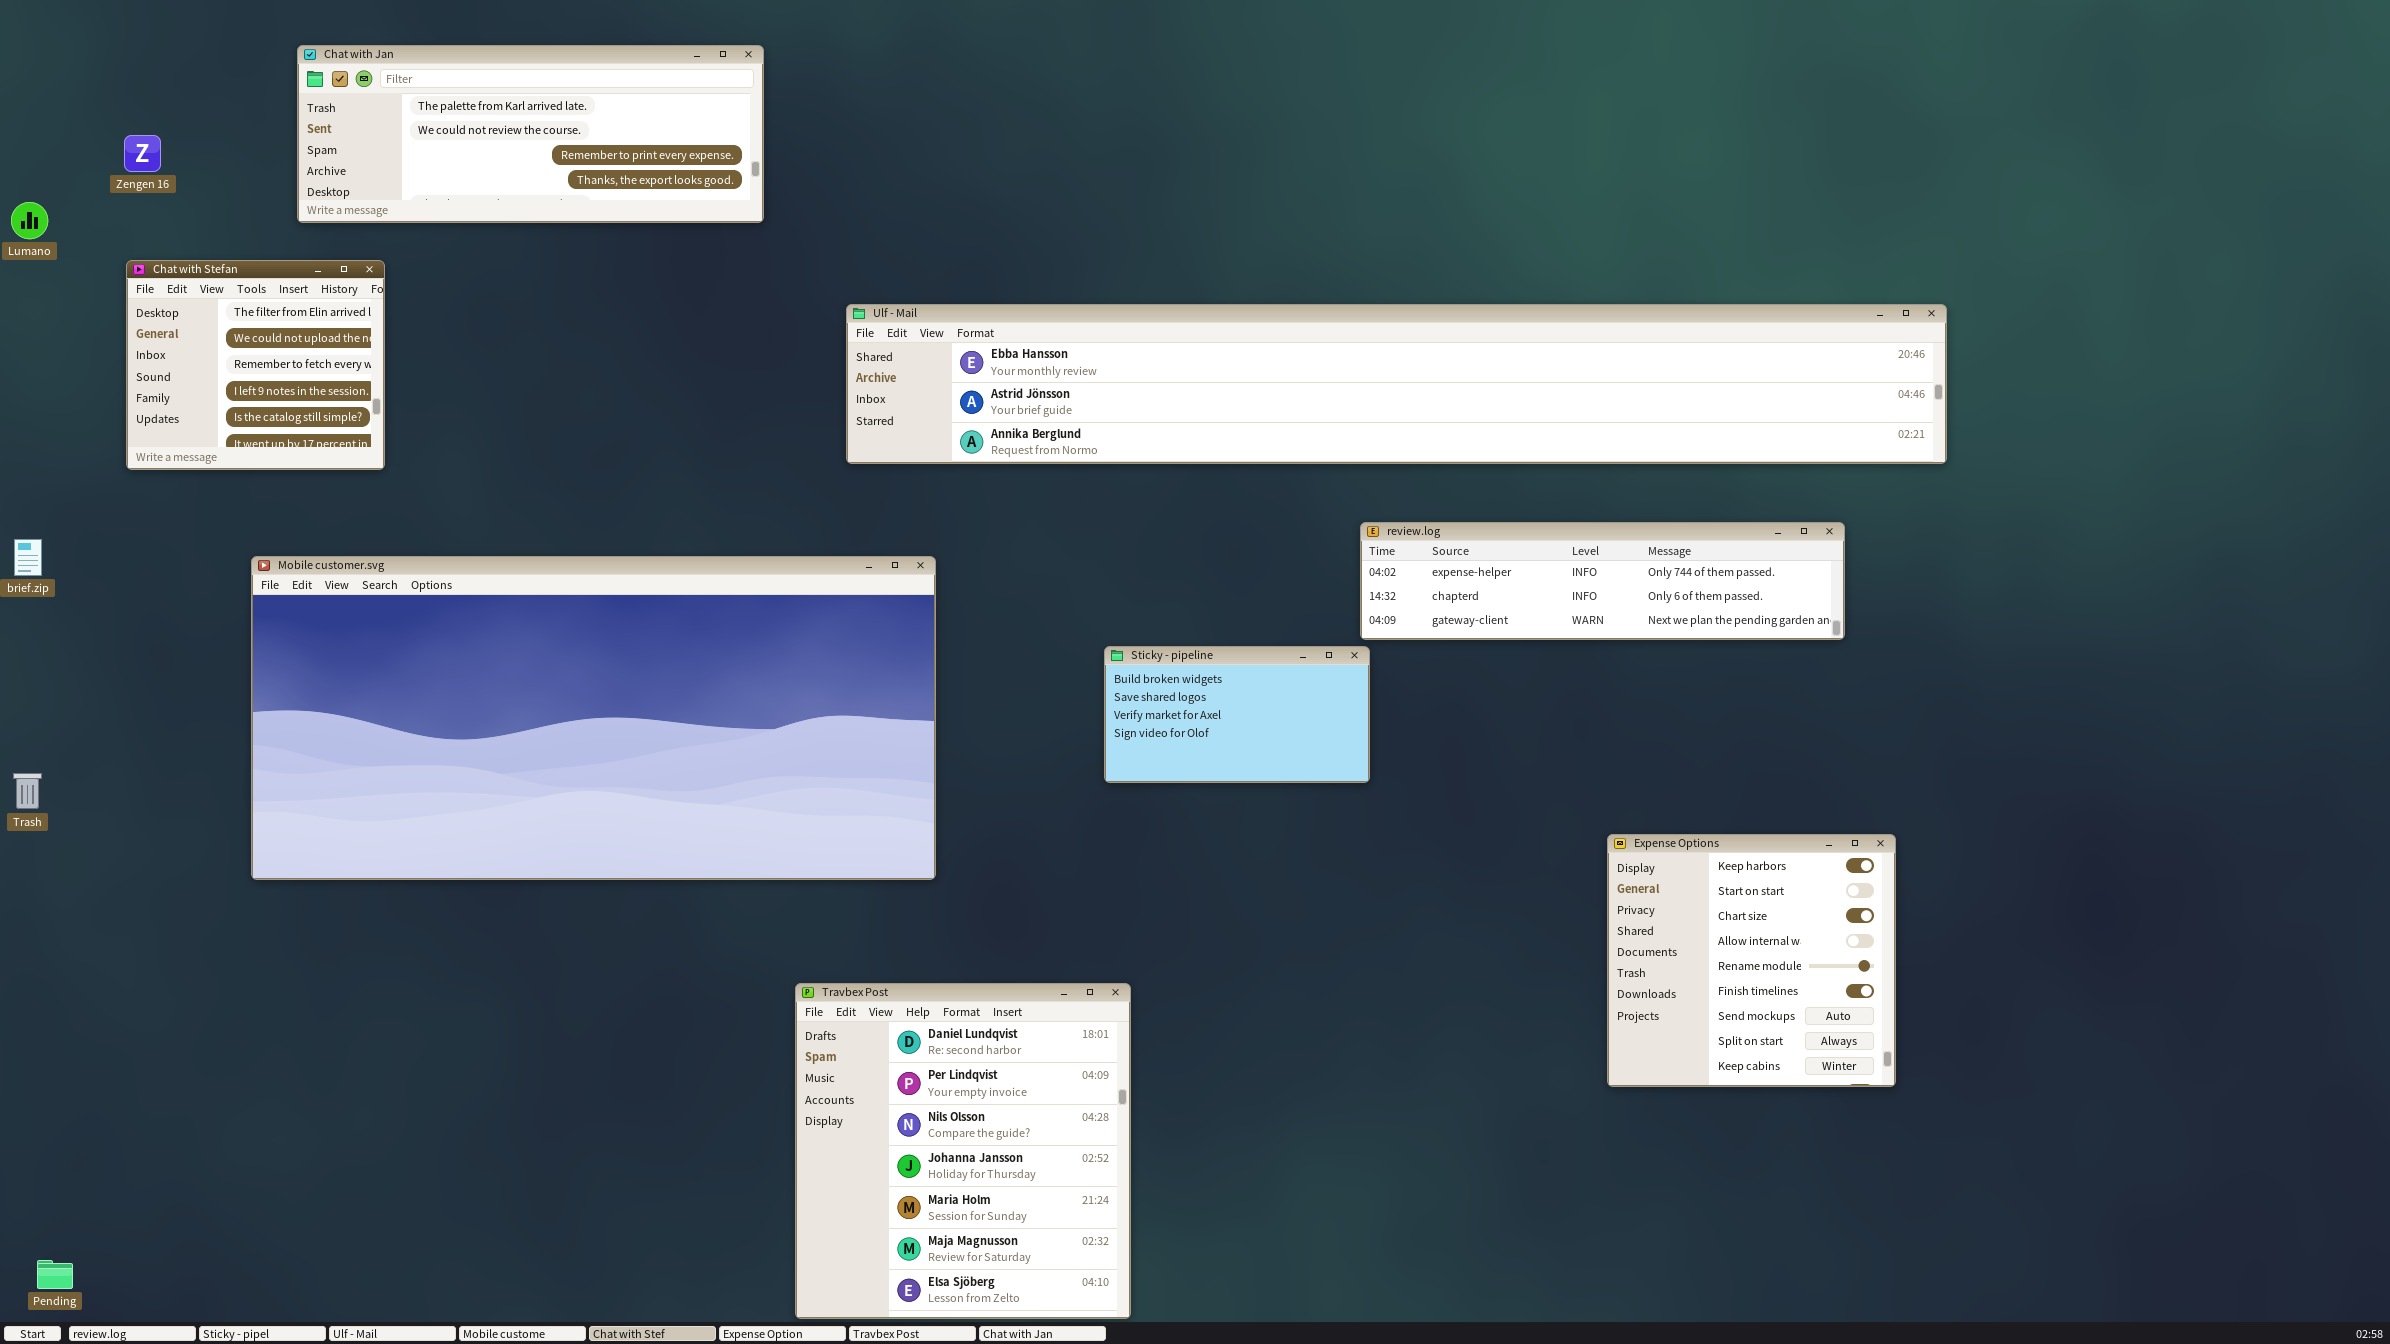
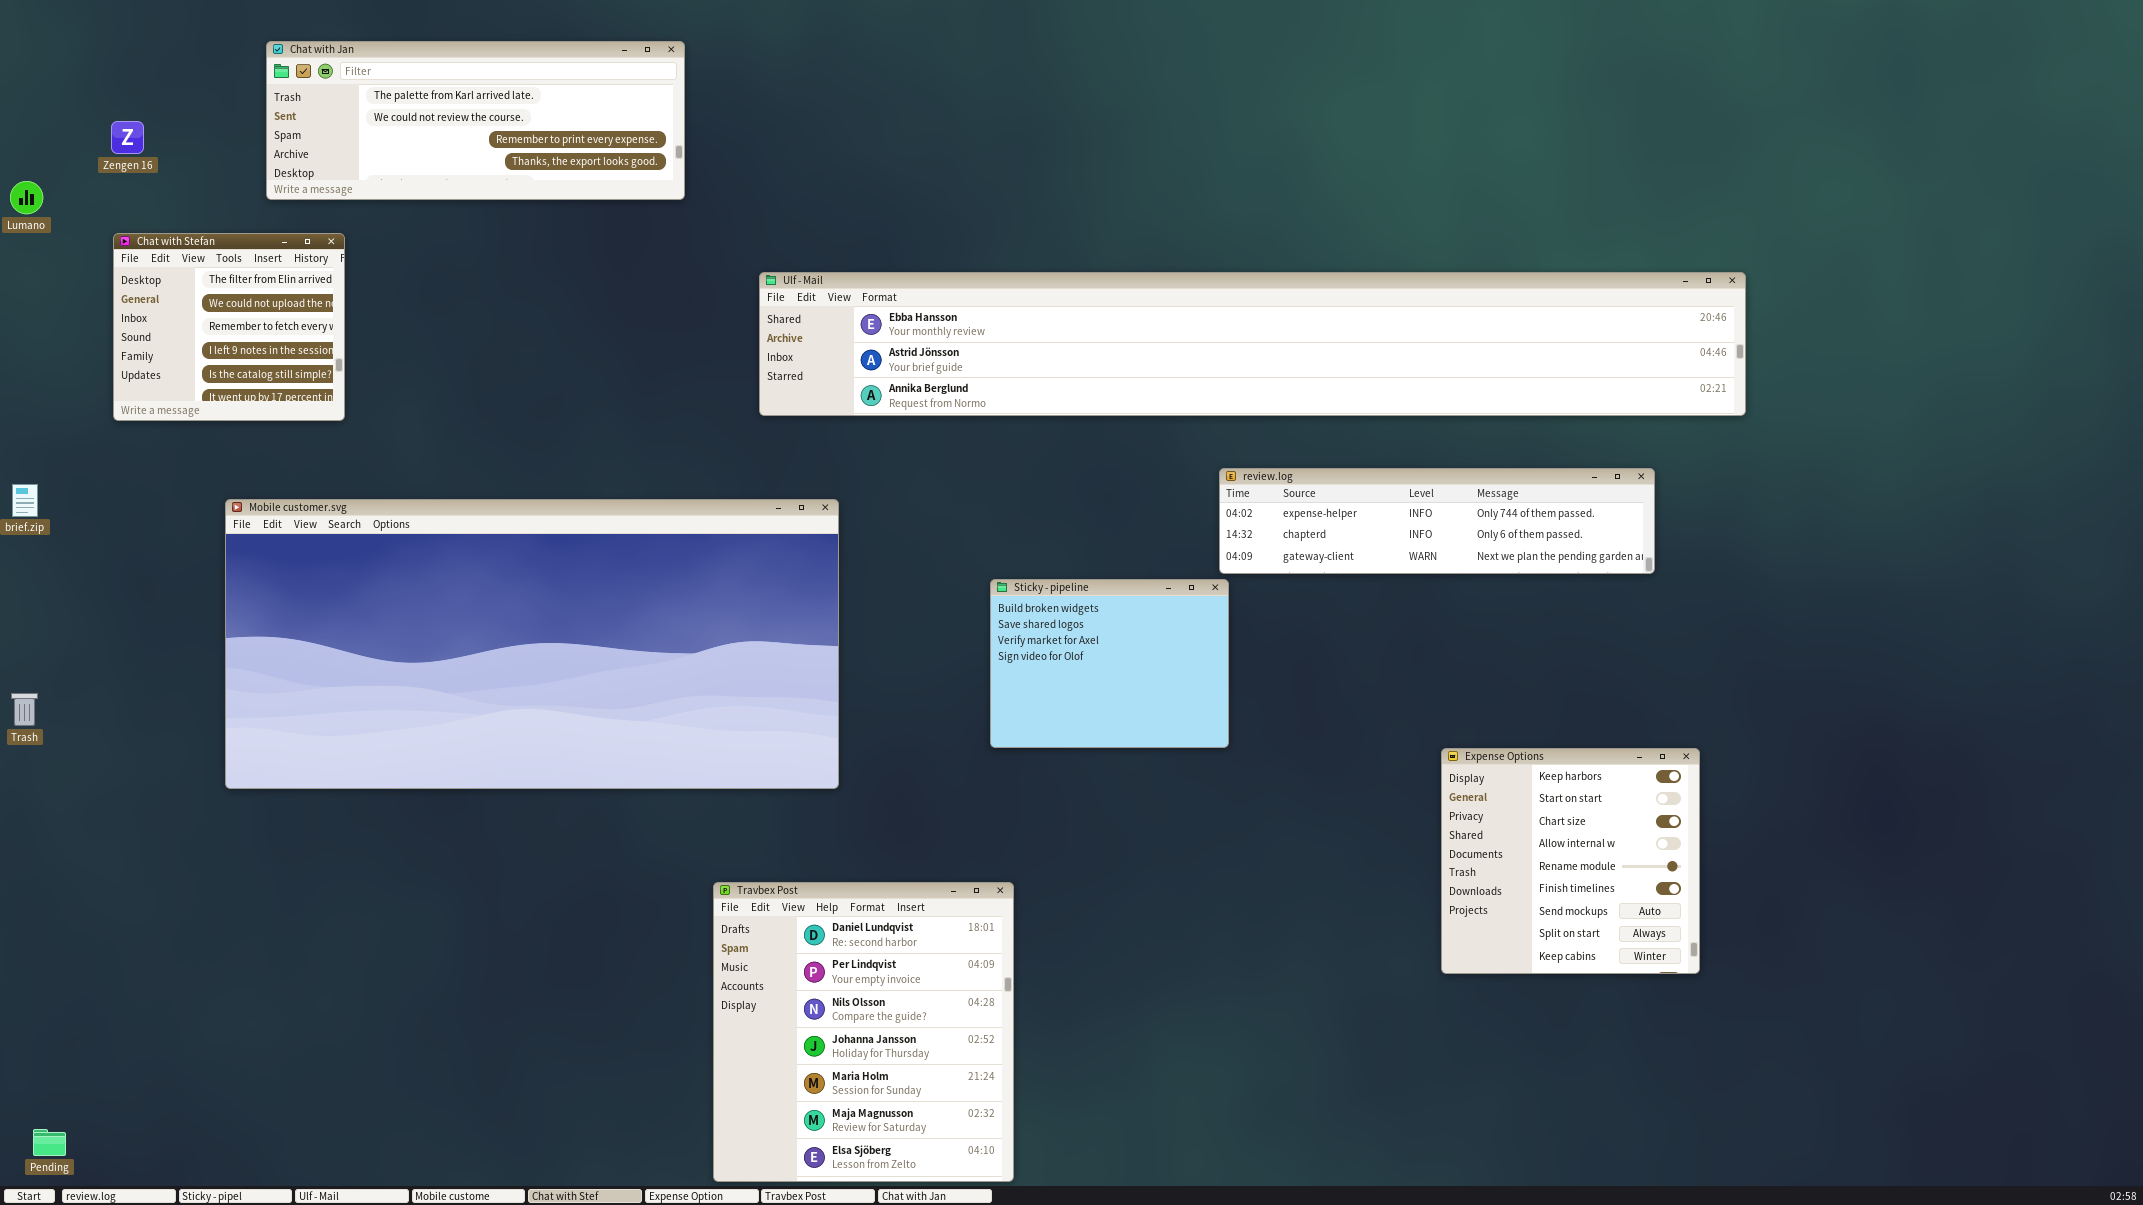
Sticky - pipeline: [1104,646,1370,783] -> [990,579,1229,748], resized

